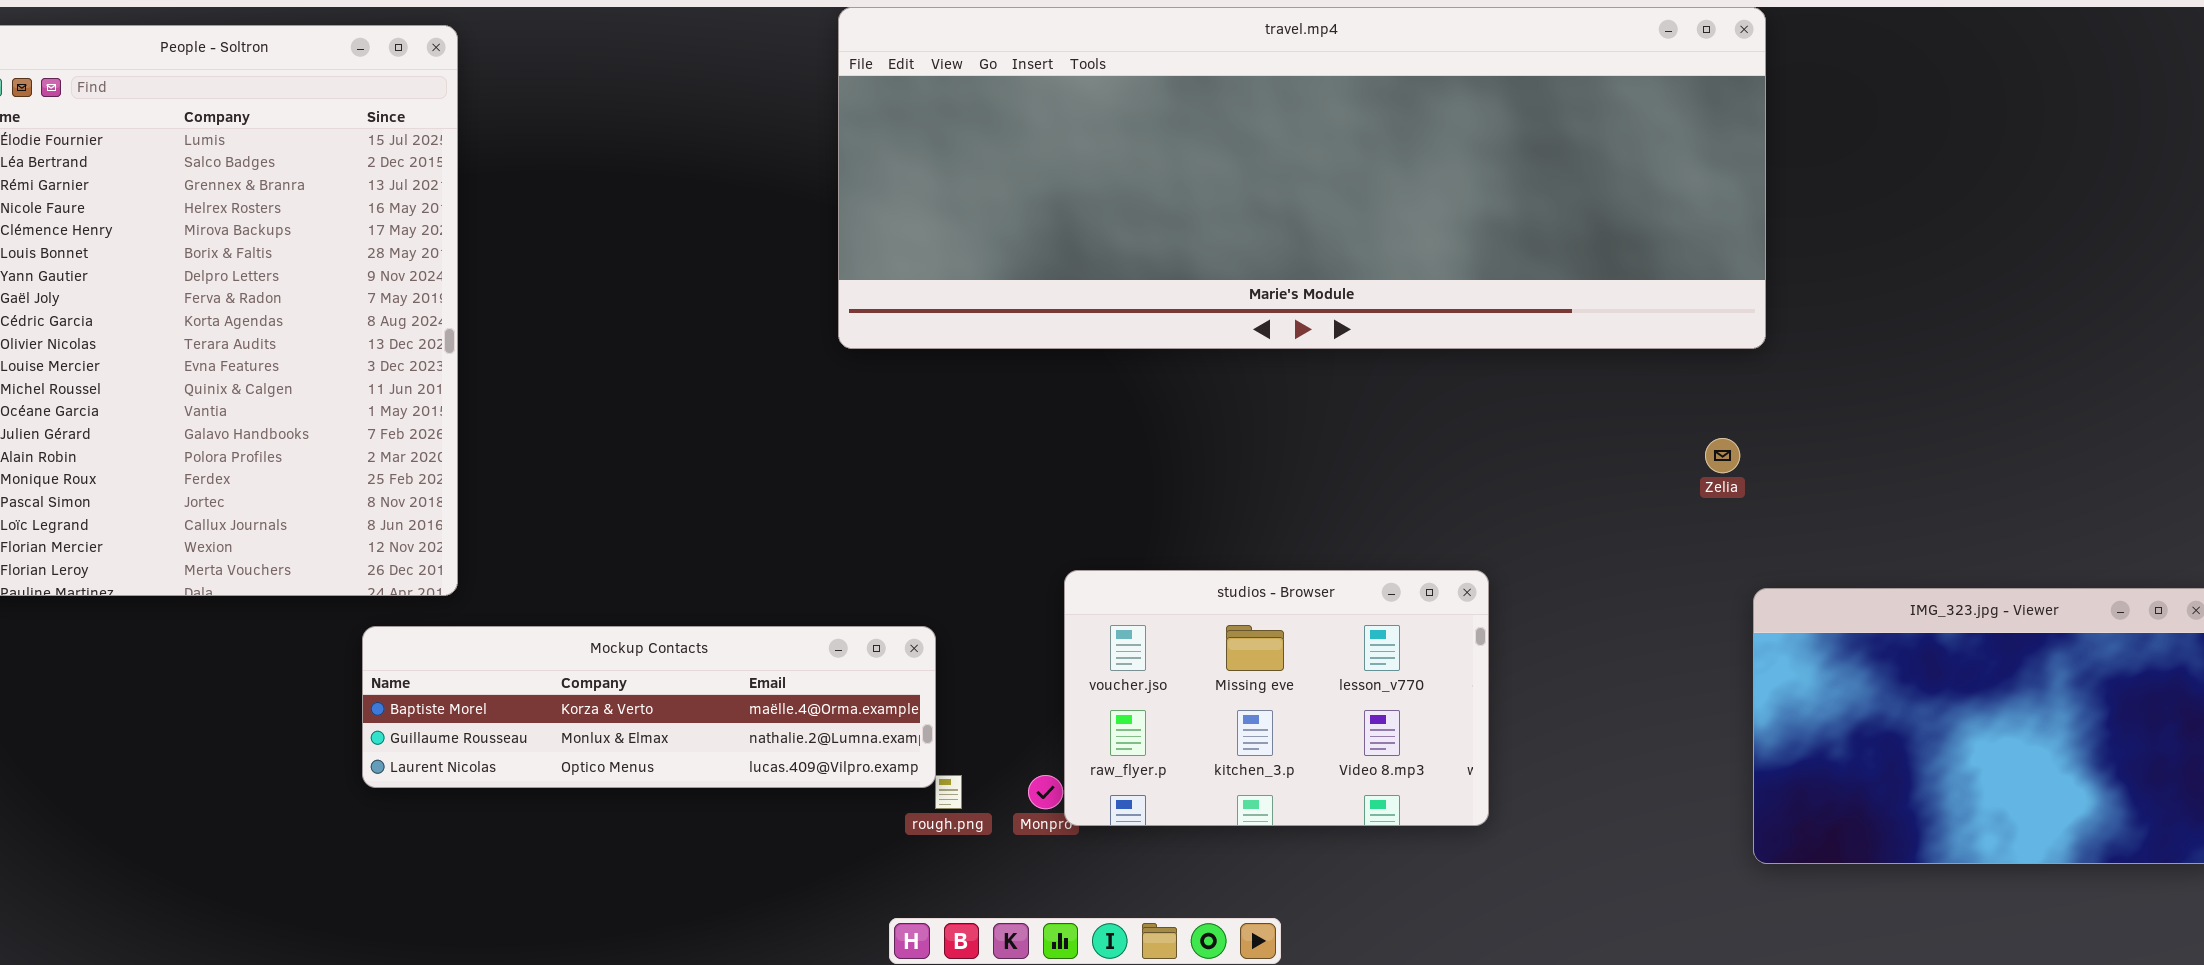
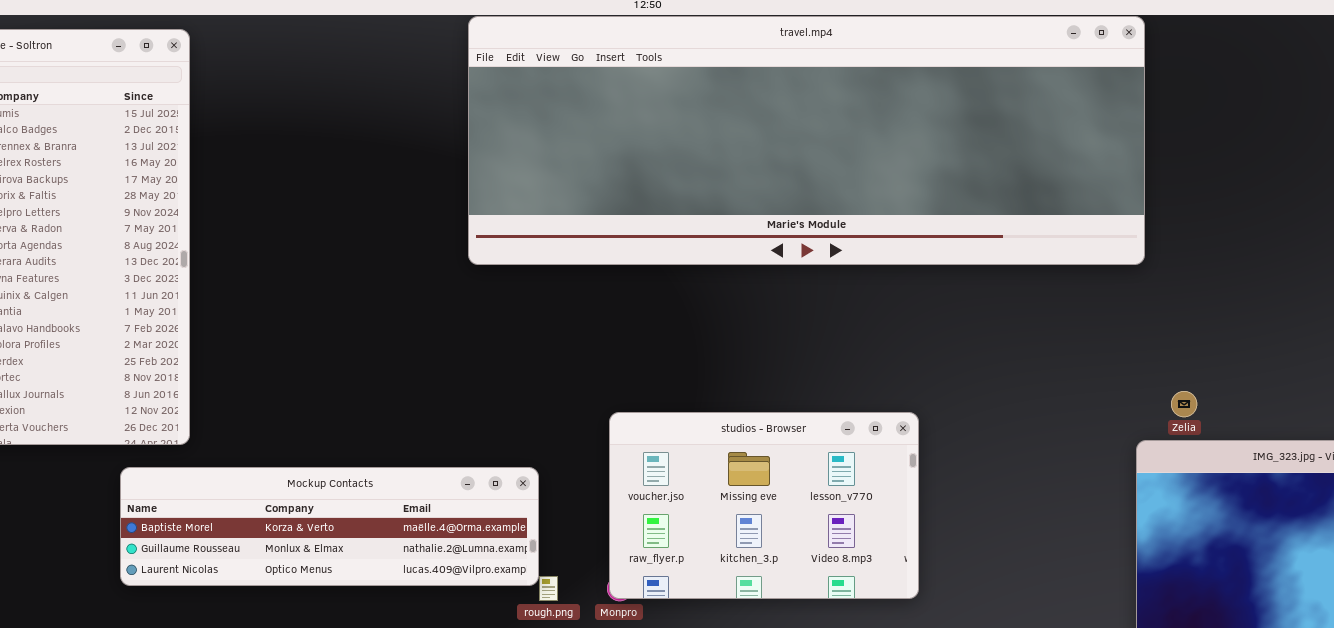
Zelia: [1705,438,1740,473] -> [1171,391,1197,417], moved
studios - Browser: [1064,570,1489,826] -> [609,412,919,599], moved

